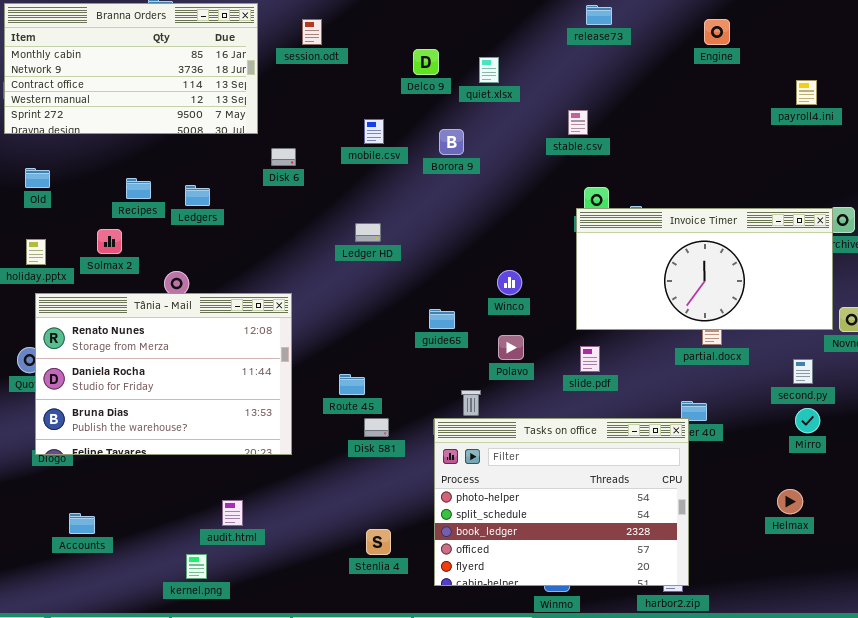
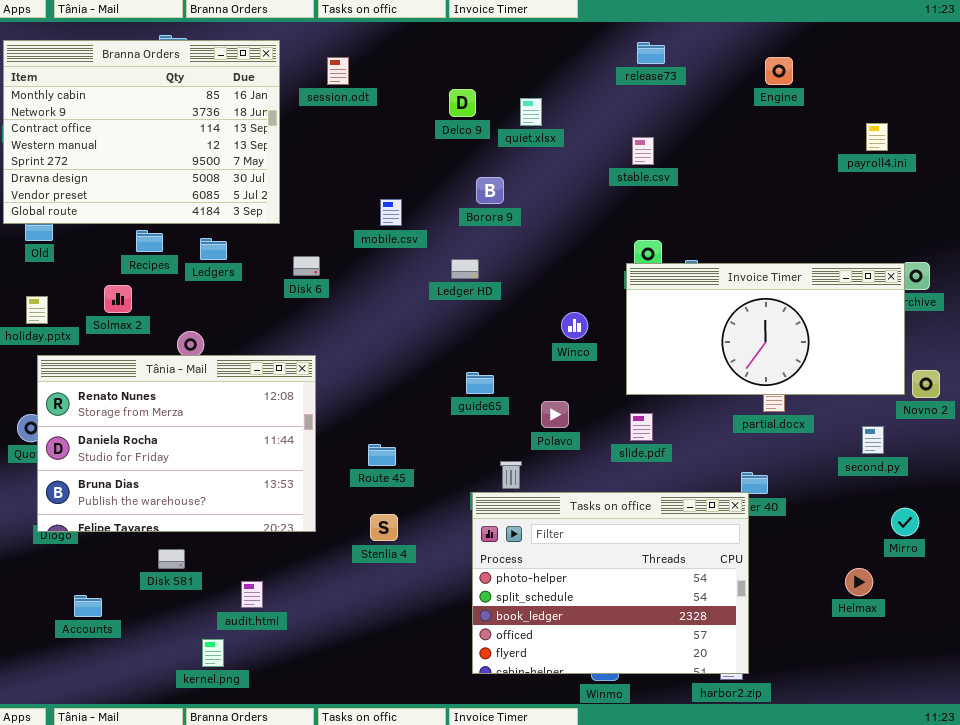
Branna Orders: [4,3,258,134] -> [3,40,280,224], resized
stable.csv: [568,110,588,135] -> [632,137,654,165], moved
mobile.csv: [364,119,384,144] -> [380,199,402,226], moved
Disk 6: [271,148,296,166] -> [293,256,320,276], moved
Ledger HD: [355,223,381,242] -> [451,259,479,279], moved
Winco: [497,270,522,295] -> [561,312,588,339], moved
Mirro: [795,408,820,433] -> [891,508,919,536], moved
Disk 581: [364,418,389,437] -> [158,549,185,569], moved
Stenlia 4: [366,529,391,555] -> [370,514,398,541], moved

